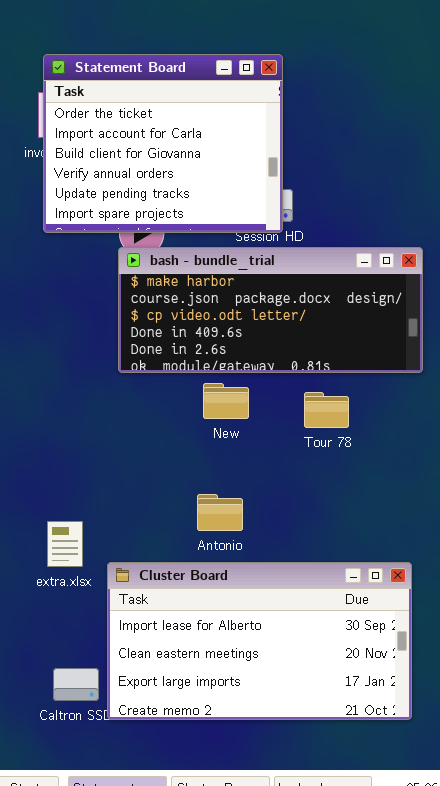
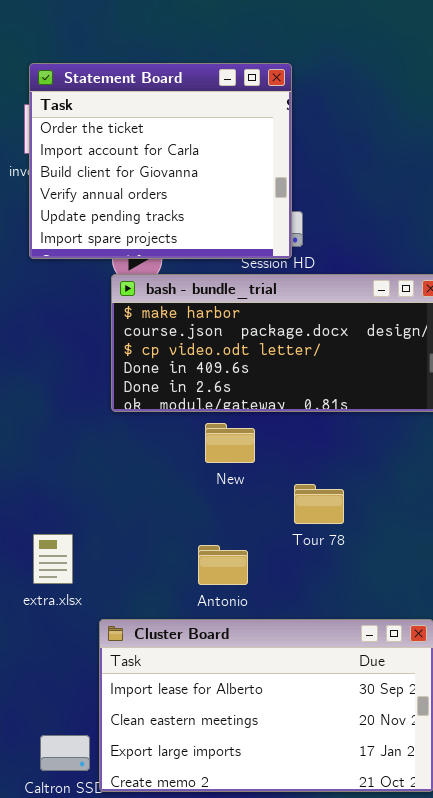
Tour 78: [304,392,349,428] -> [294,484,344,524], moved
extra.xlsx: [47,521,83,567] -> [33,534,73,584], moved

